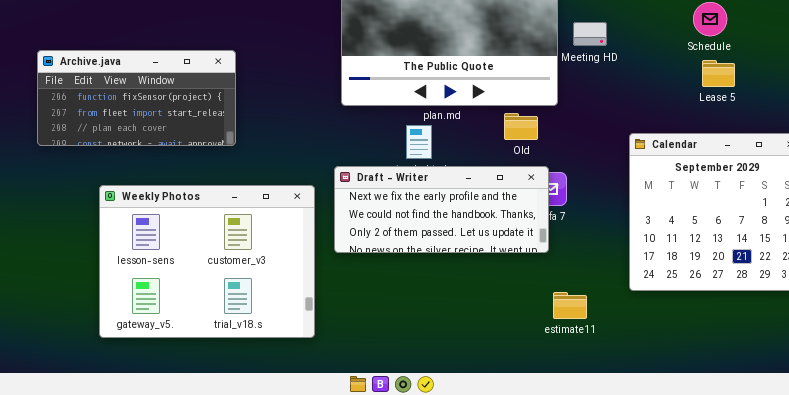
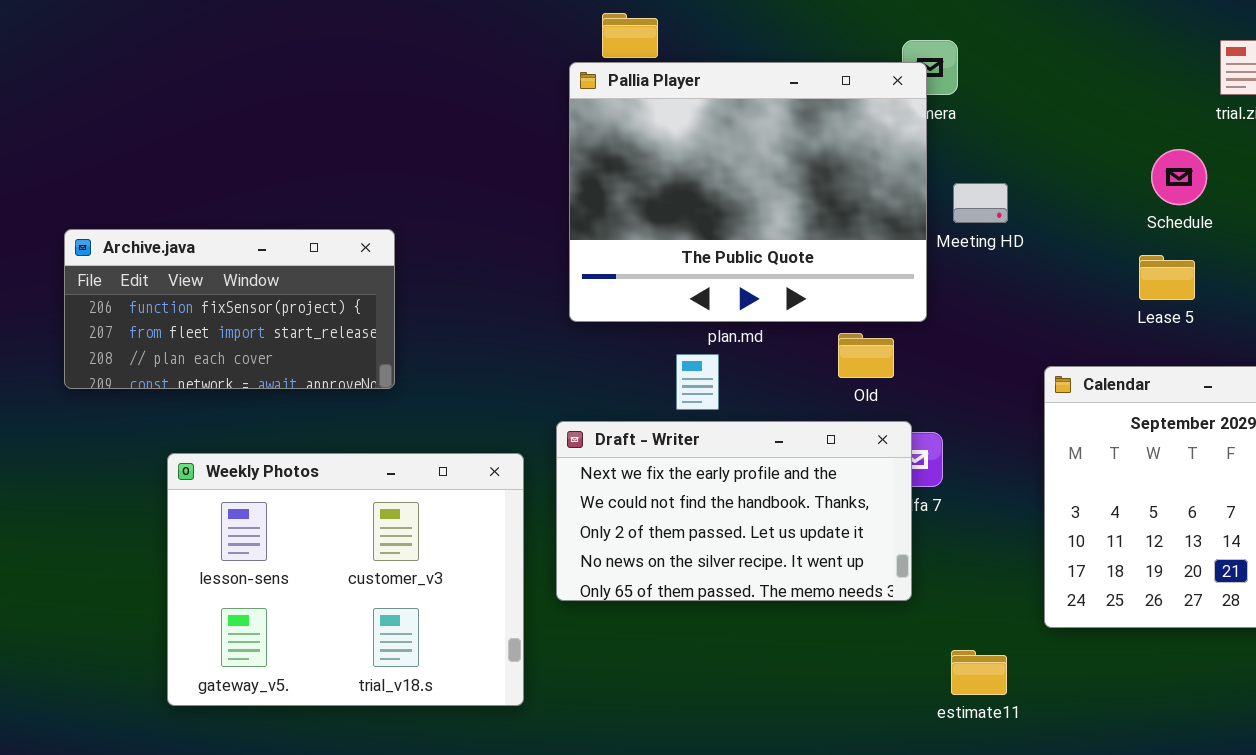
Lease 5: [702,60,735,87] -> [1139,255,1195,300], moved
Draft - Writer: [334,166,549,253] -> [556,421,912,601], resized
estimate11: [553,292,587,319] -> [951,650,1007,695], moved

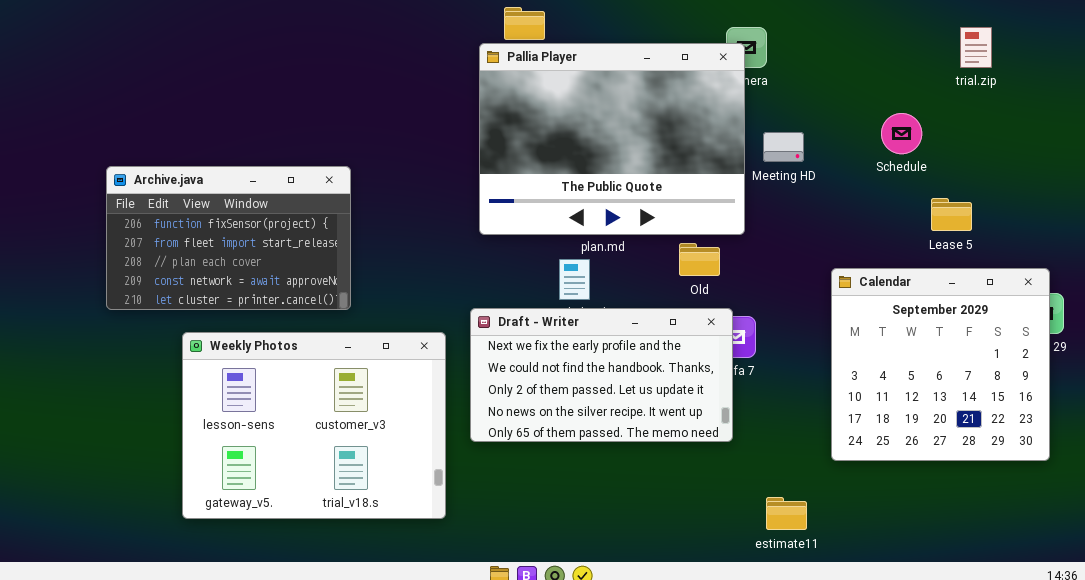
Schedule: [1151,149,1207,205] -> [881,113,922,154], moved
Archive.java: [64,229,395,389] -> [106,166,351,310], resized
Lease 5: [1139,255,1195,300] -> [931,198,972,231], moved
estimate11: [951,650,1007,695] -> [766,497,807,530], moved

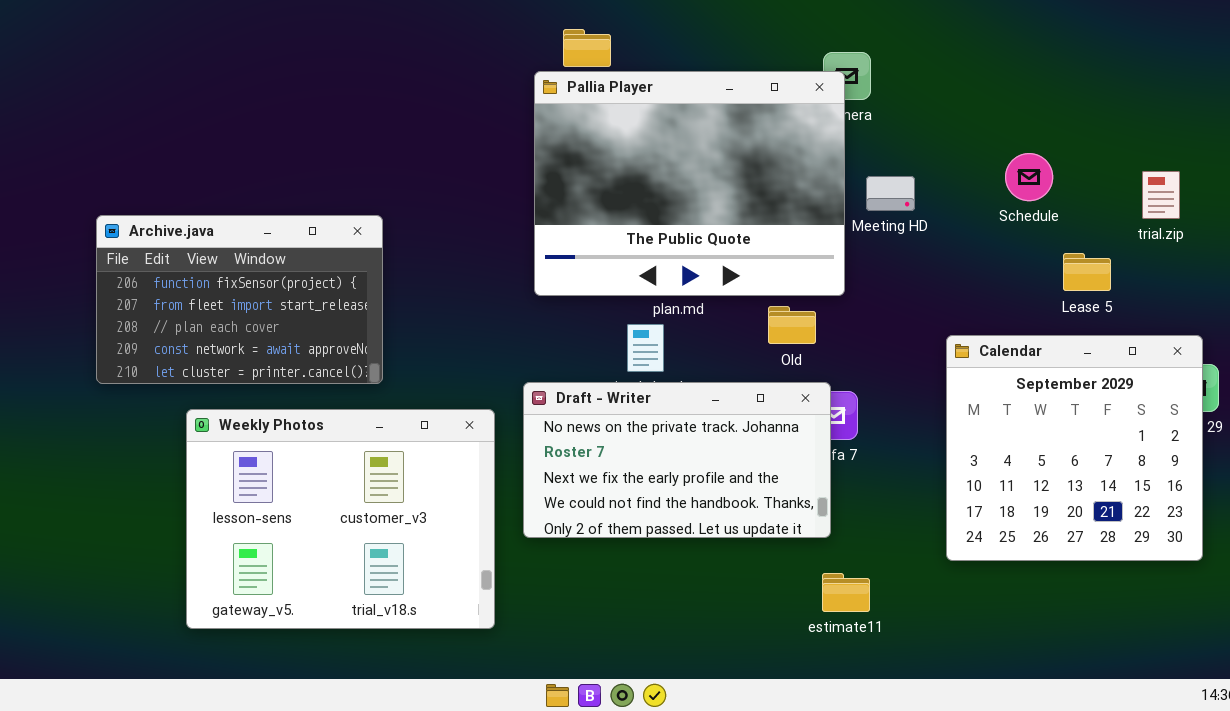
trial.zip: [960,27,992,68] -> [1142,171,1180,219], moved
Draft - Writer: [470,308,733,442] -> [523,382,831,538], scrolled up 2 rows
estimate11: [766,497,807,530] -> [822,573,870,612], moved

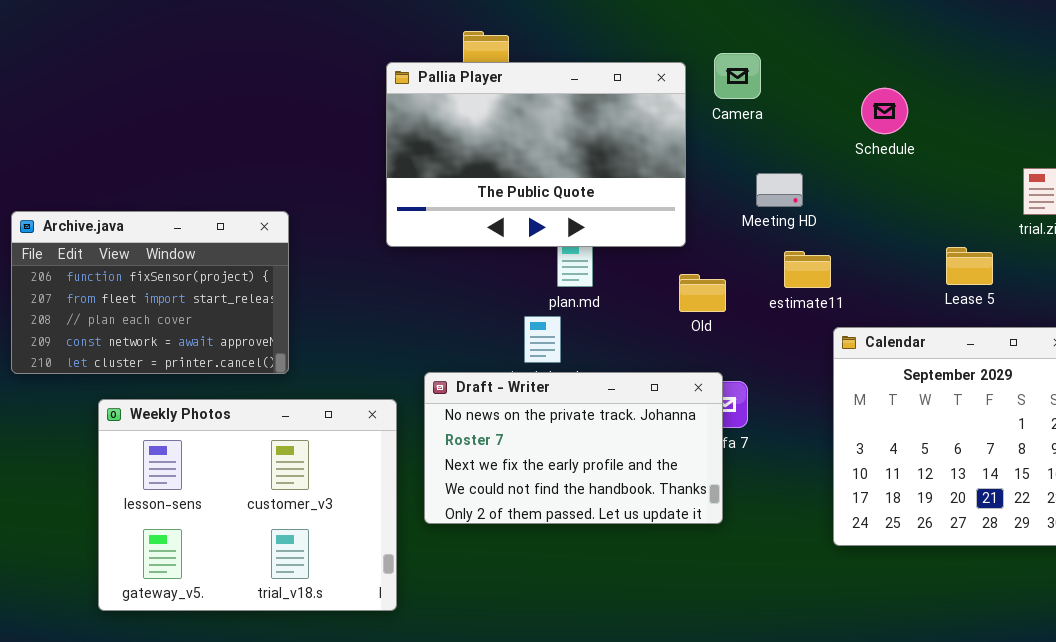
Pallia Player: [534,71,845,296] -> [386,62,686,247], moved, resized
Schedule: [1005,153,1053,201] -> [861,88,908,134], moved
Old: [768,306,816,344] -> [679,274,726,312], moved
estimate11: [822,573,870,612] -> [784,251,831,288], moved

